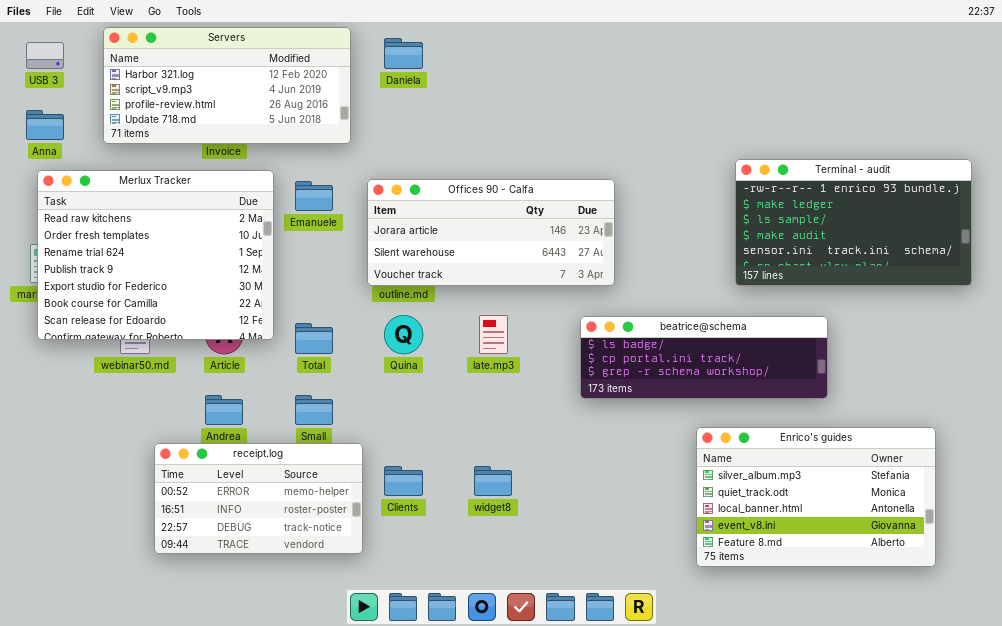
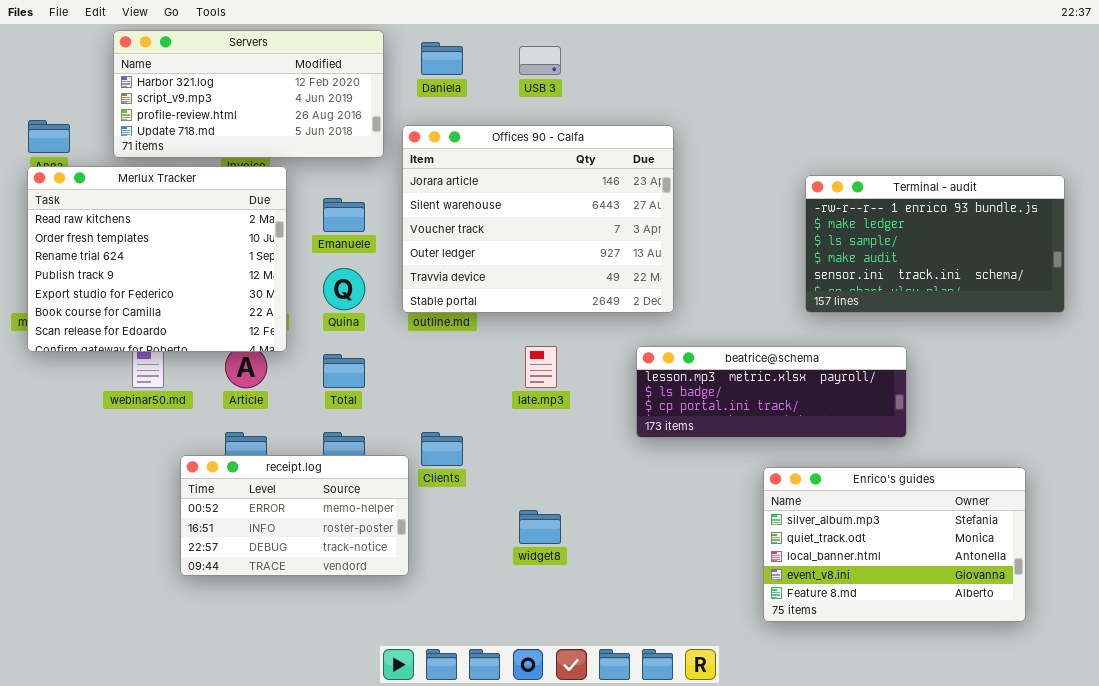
USB 3: [26,42,64,69] -> [519,46,561,75], moved
Merlux Tracker: [37,170,274,340] -> [27,166,287,352], moved
Offices 90 - Calfa: [367,179,615,286] -> [402,125,674,313], resized
Quina: [384,315,423,354] -> [323,268,365,310], moved
beatrice@schema: [580,316,828,399] -> [636,346,907,438], scrolled up 1 row
receipt.log: [154,443,363,554] -> [180,455,409,576], moved
Clients: [384,466,423,496] -> [421,432,463,466], moved

